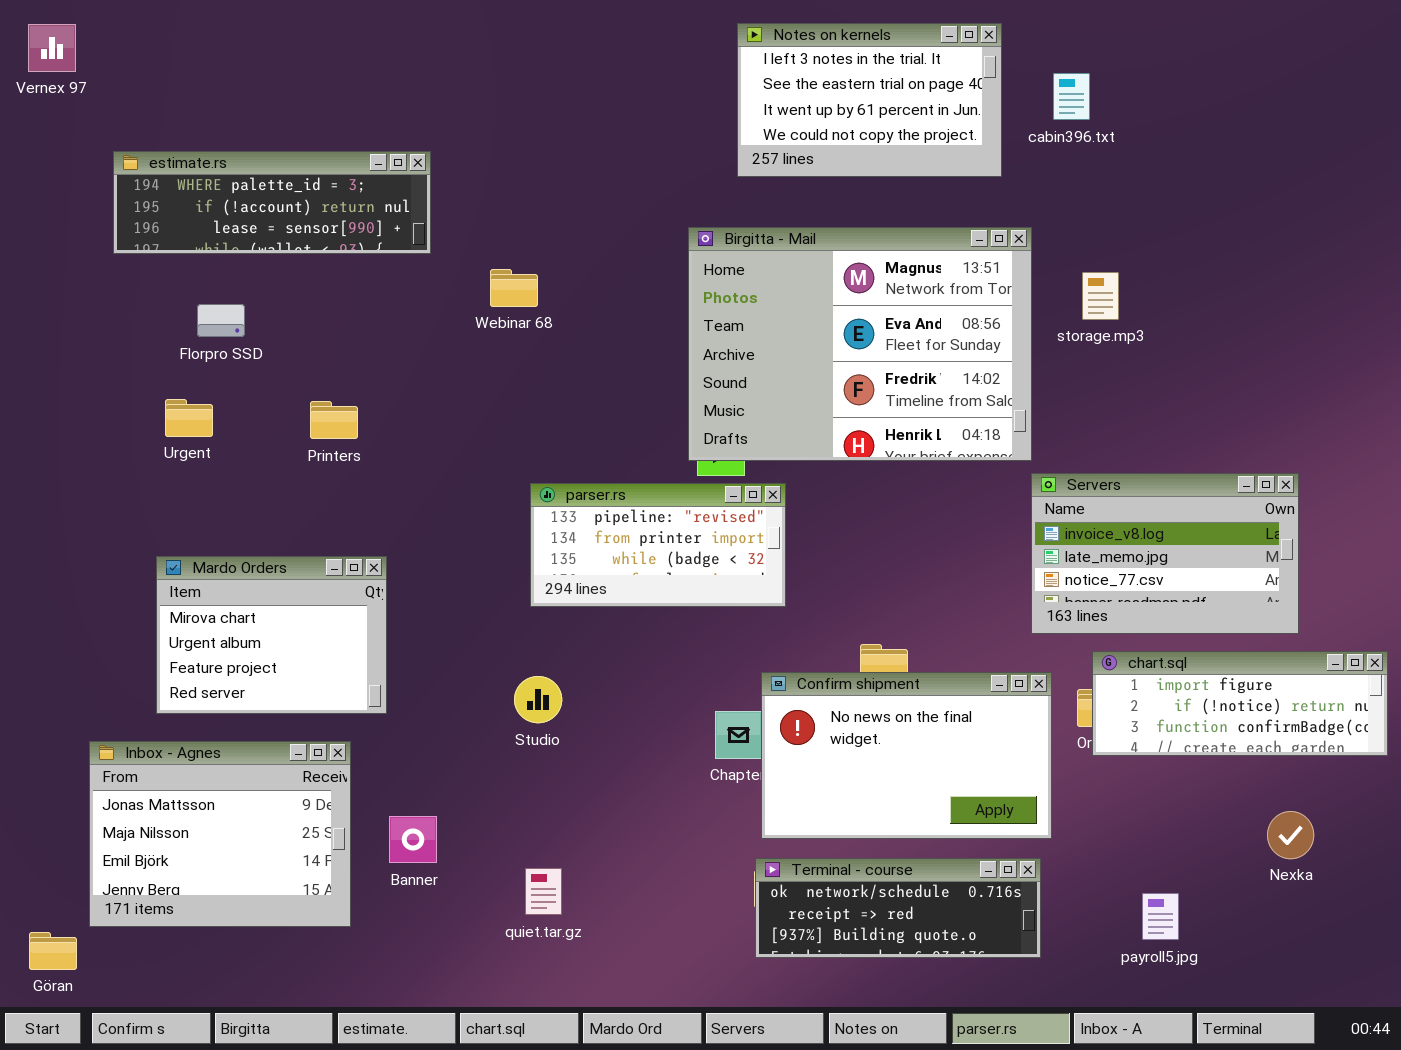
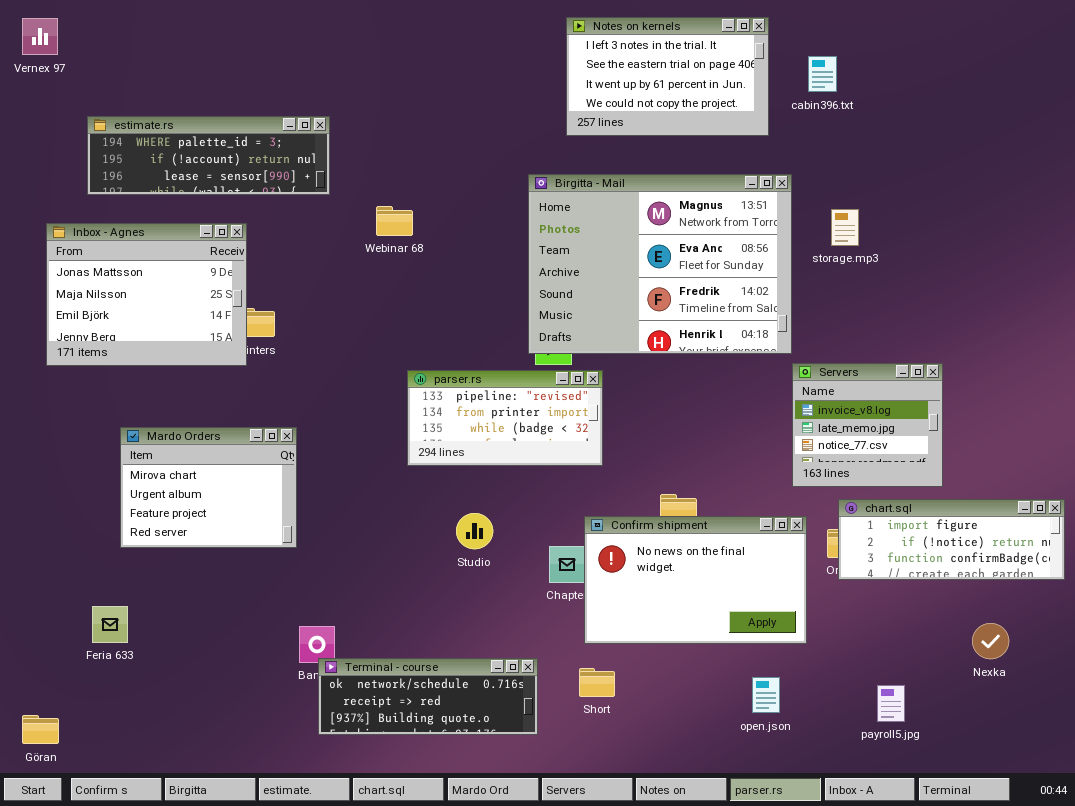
Servers: [1031,473,1299,634] -> [792,363,943,487], resized
Studio: [514,676,562,723] -> [456,513,493,549], moved
Inbox - Agnes: [89,741,351,927] -> [46,223,247,366], moved
Terminal - course: [755,858,1041,958] -> [318,658,538,735], moved

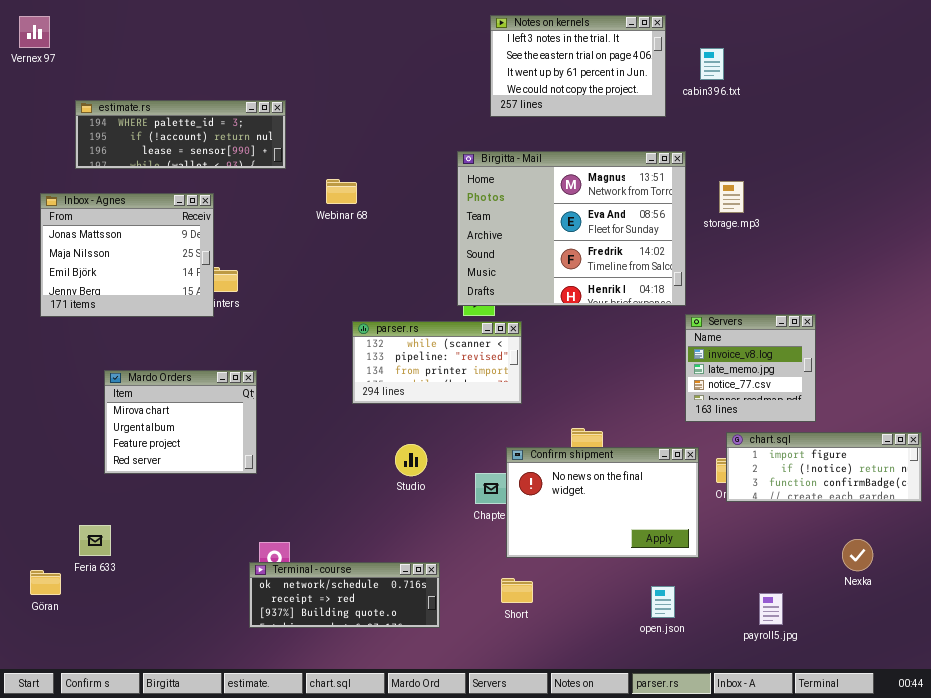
parser.rs: [407,370,603,466] -> [352,321,522,404], scrolled up 1 row
Terminal - course: [318,658,538,735] -> [249,562,440,628], moved
Göran: [22,715,59,744] -> [30,570,61,595], moved

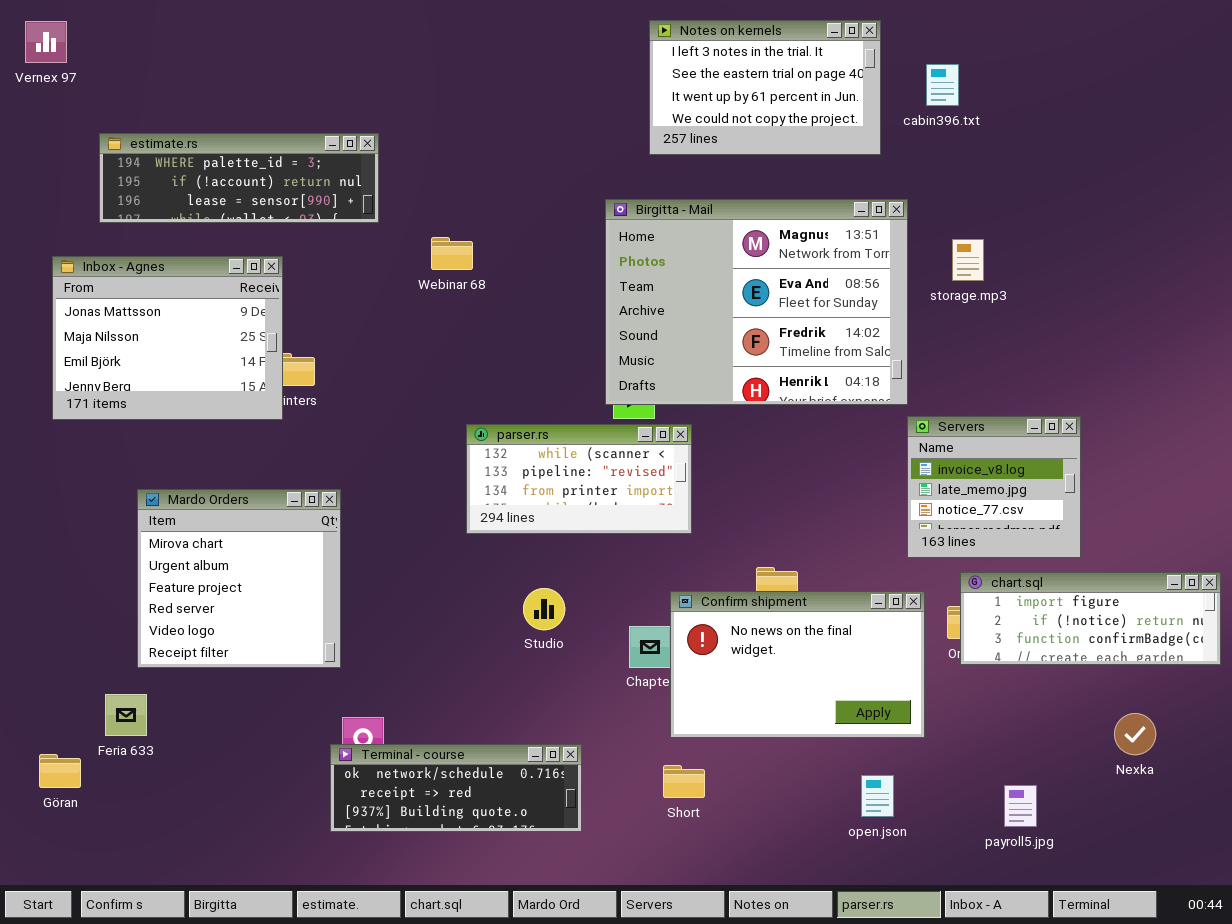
Mardo Orders: [104,370,257,474] -> [137,489,341,668], resized

